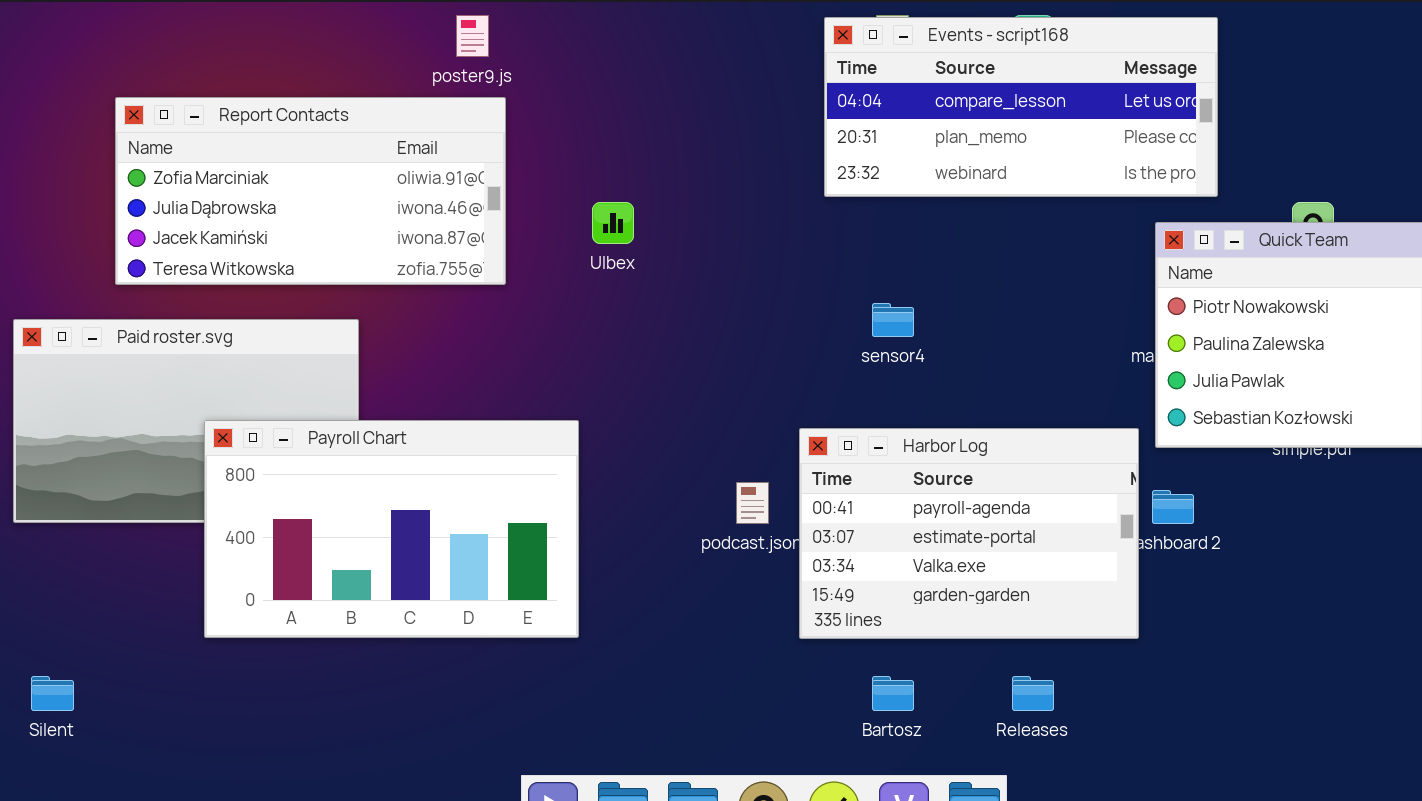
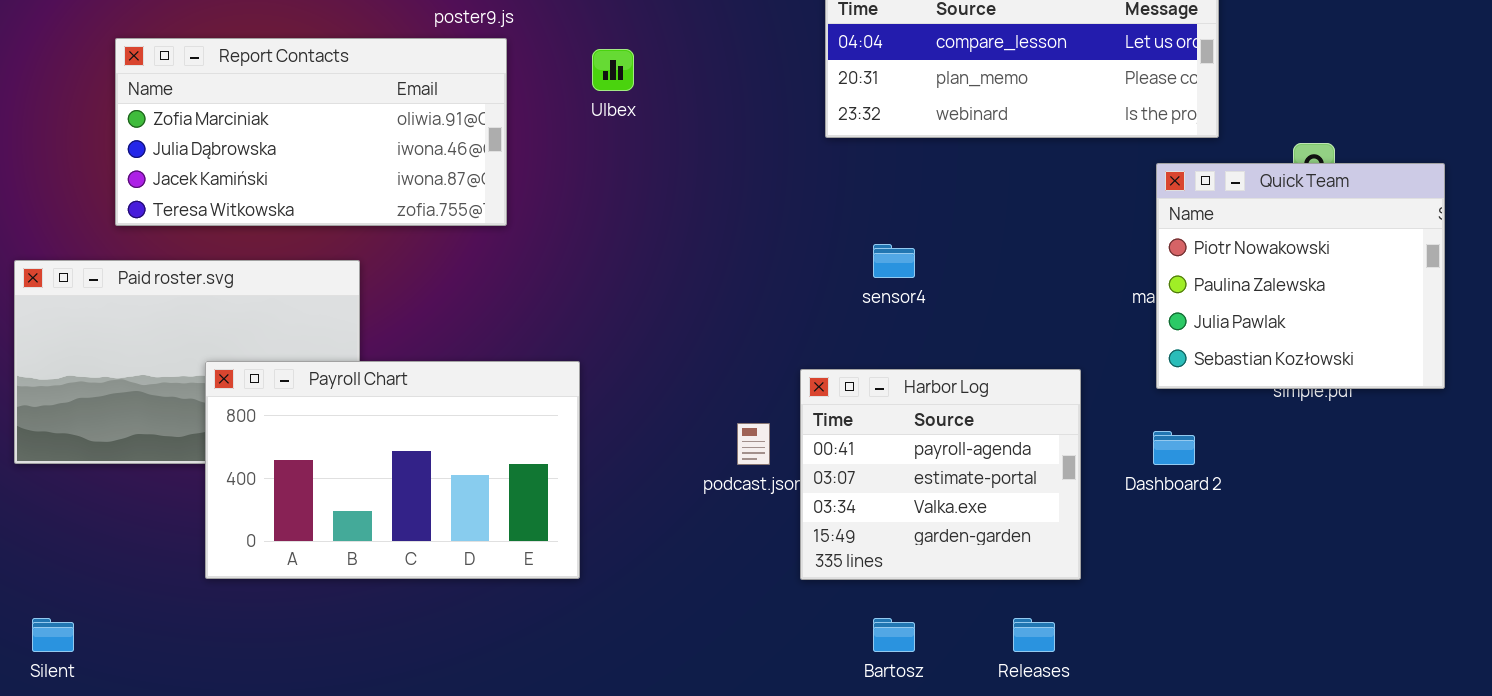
Ulbex: [592,202,634,244] -> [592,49,634,91], moved
Harbor Log: [799,428,1139,639] -> [800,369,1081,580], resized

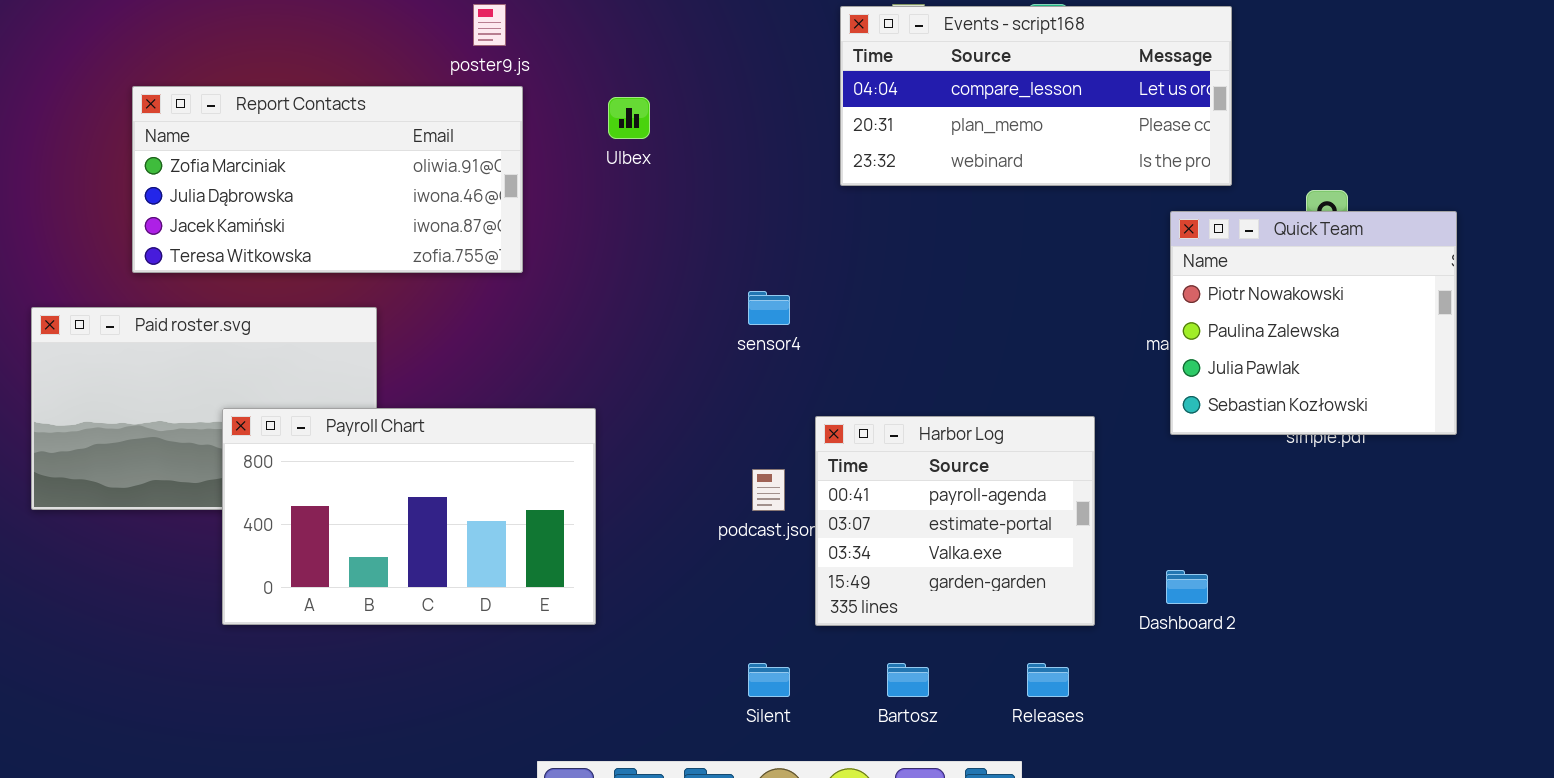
sensor4: [873,244,915,278] -> [748,291,790,325], moved
Dashboard 2: [1153,431,1195,465] -> [1166,570,1208,604], moved
Silent: [32,618,74,652] -> [748,663,790,697], moved

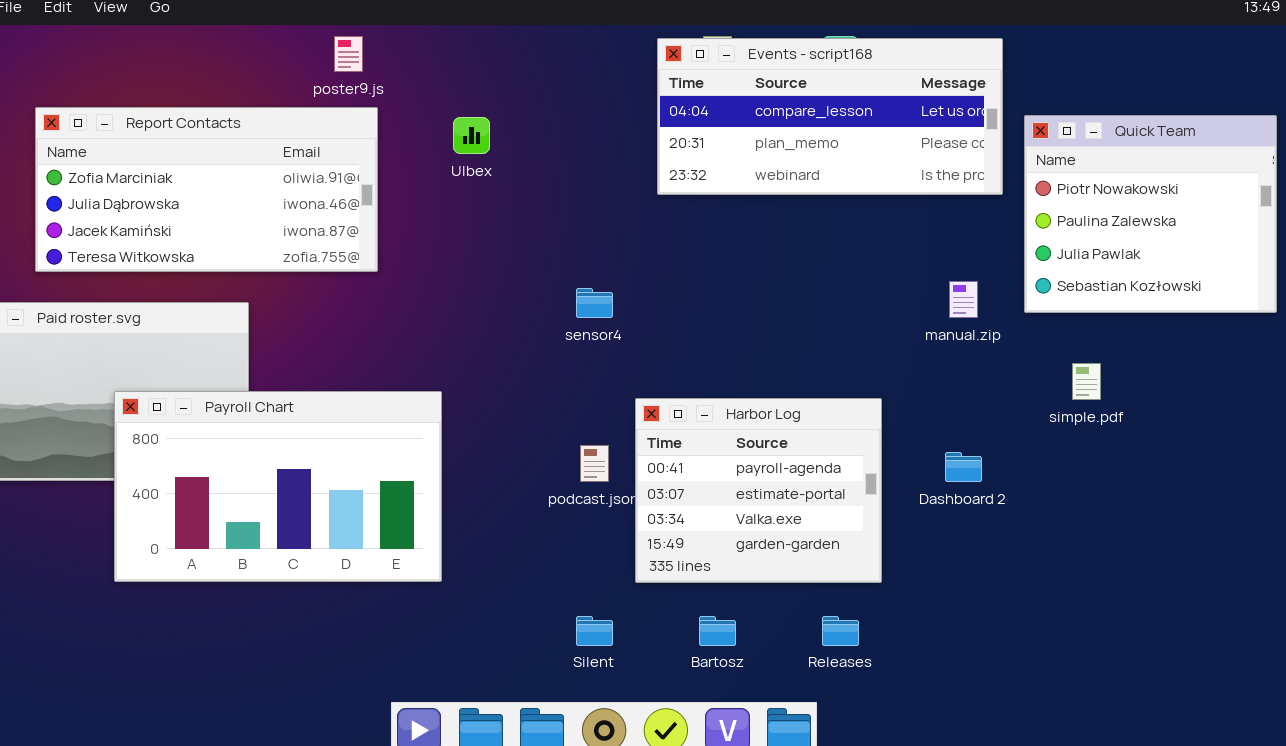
Quick Team: [1170,211,1457,435] -> [1024,115,1277,313], moved
Dashboard 2: [1166,570,1208,604] -> [945,452,982,482], moved

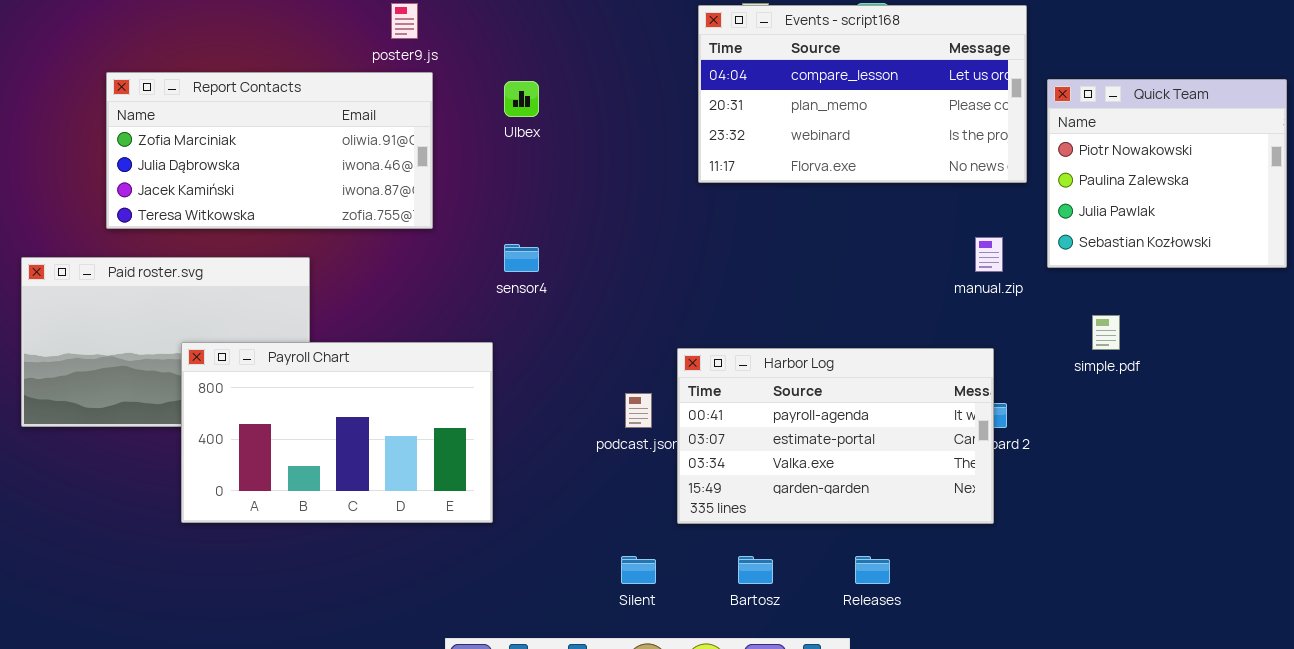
Events - script168: [657,38,1003,195] -> [698,5,1027,183], resized
sensor4: [576,288,613,318] -> [504,244,539,272], moved
Harbor Log: [635,398,882,583] -> [677,348,994,524], resized

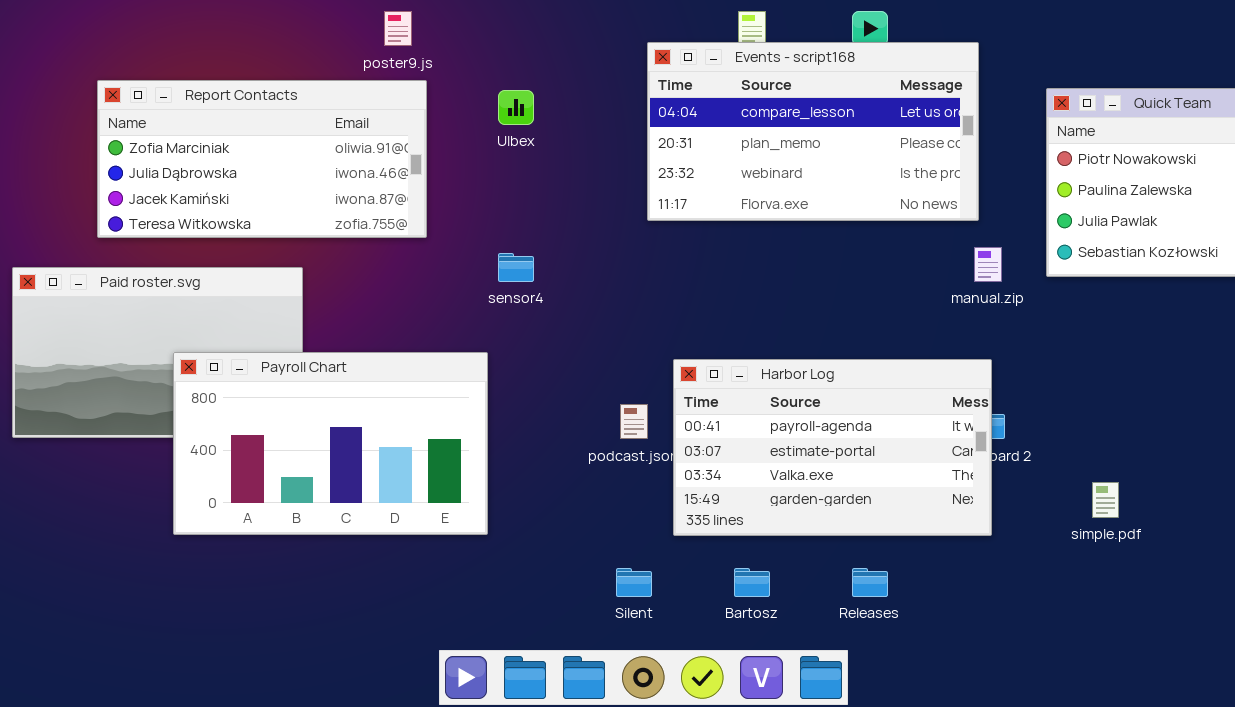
Events - script168: [698,5,1027,183] -> [647,42,979,221], moved
simple.pdf: [1092,315,1120,350] -> [1092,482,1119,518], moved

